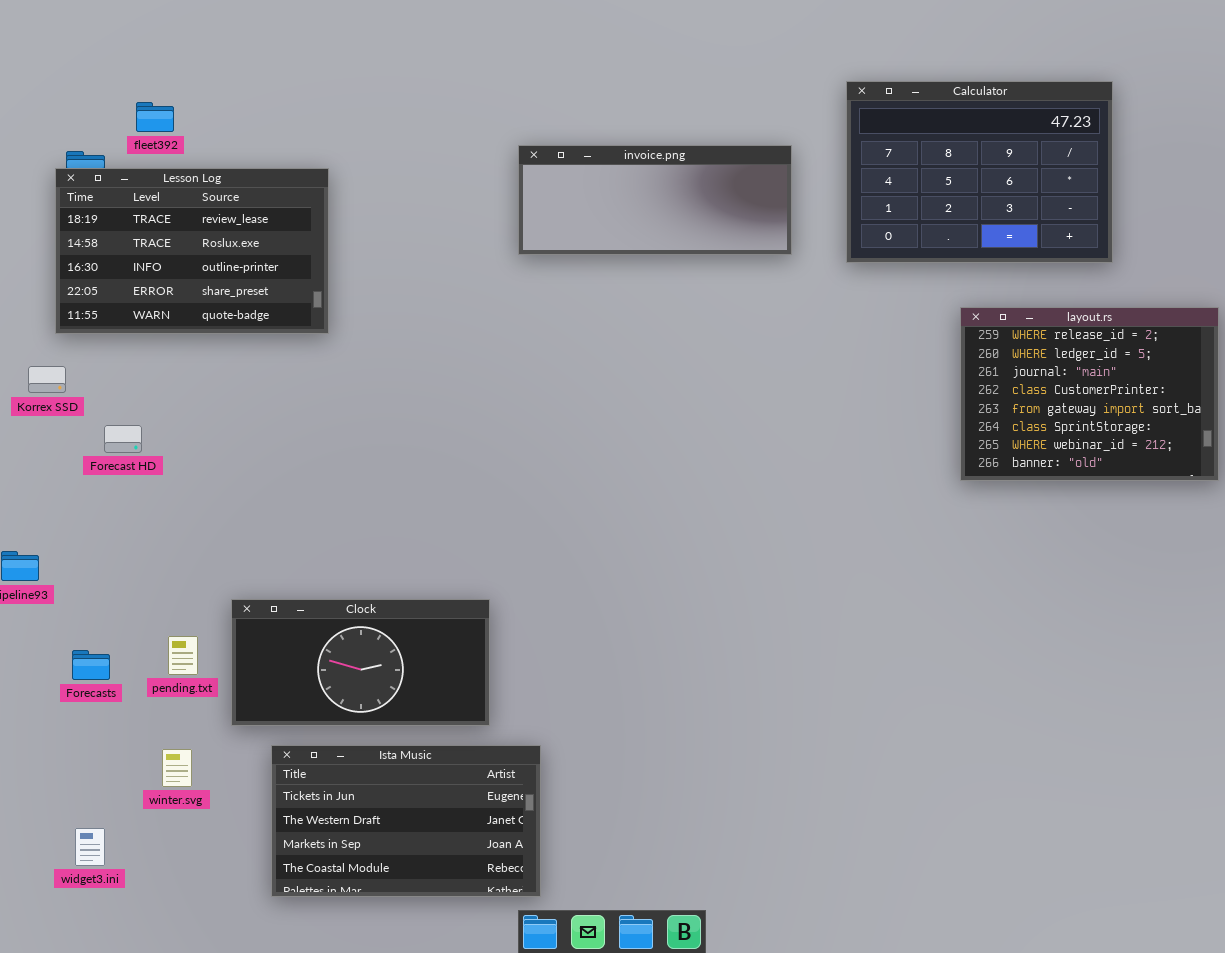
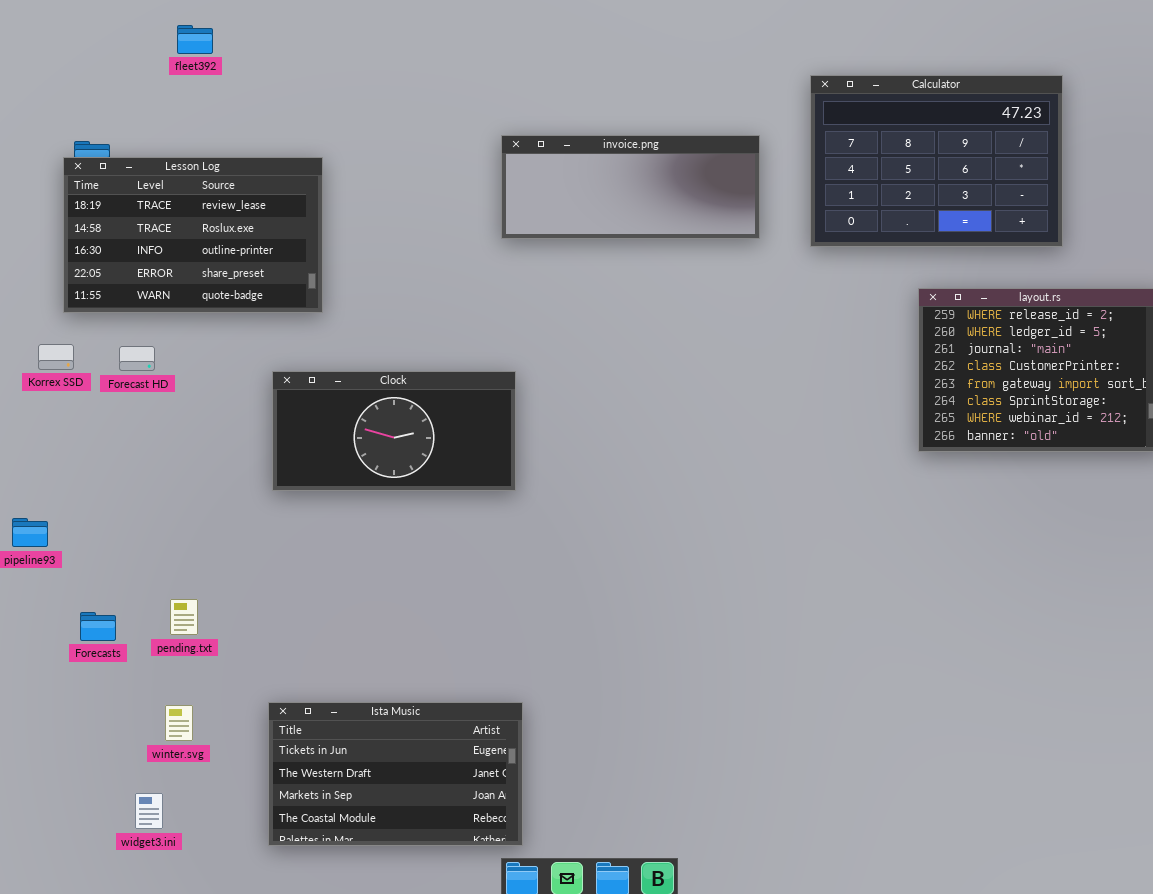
fleet392: [136,102,174,132] -> [177,25,213,54], moved
Forecast HD: [104,425,142,453] -> [119,346,155,371], moved
Clock: [231,599,490,726] -> [272,371,516,491], moved
widget3.ini: [75,828,105,866] -> [135,793,163,829], moved

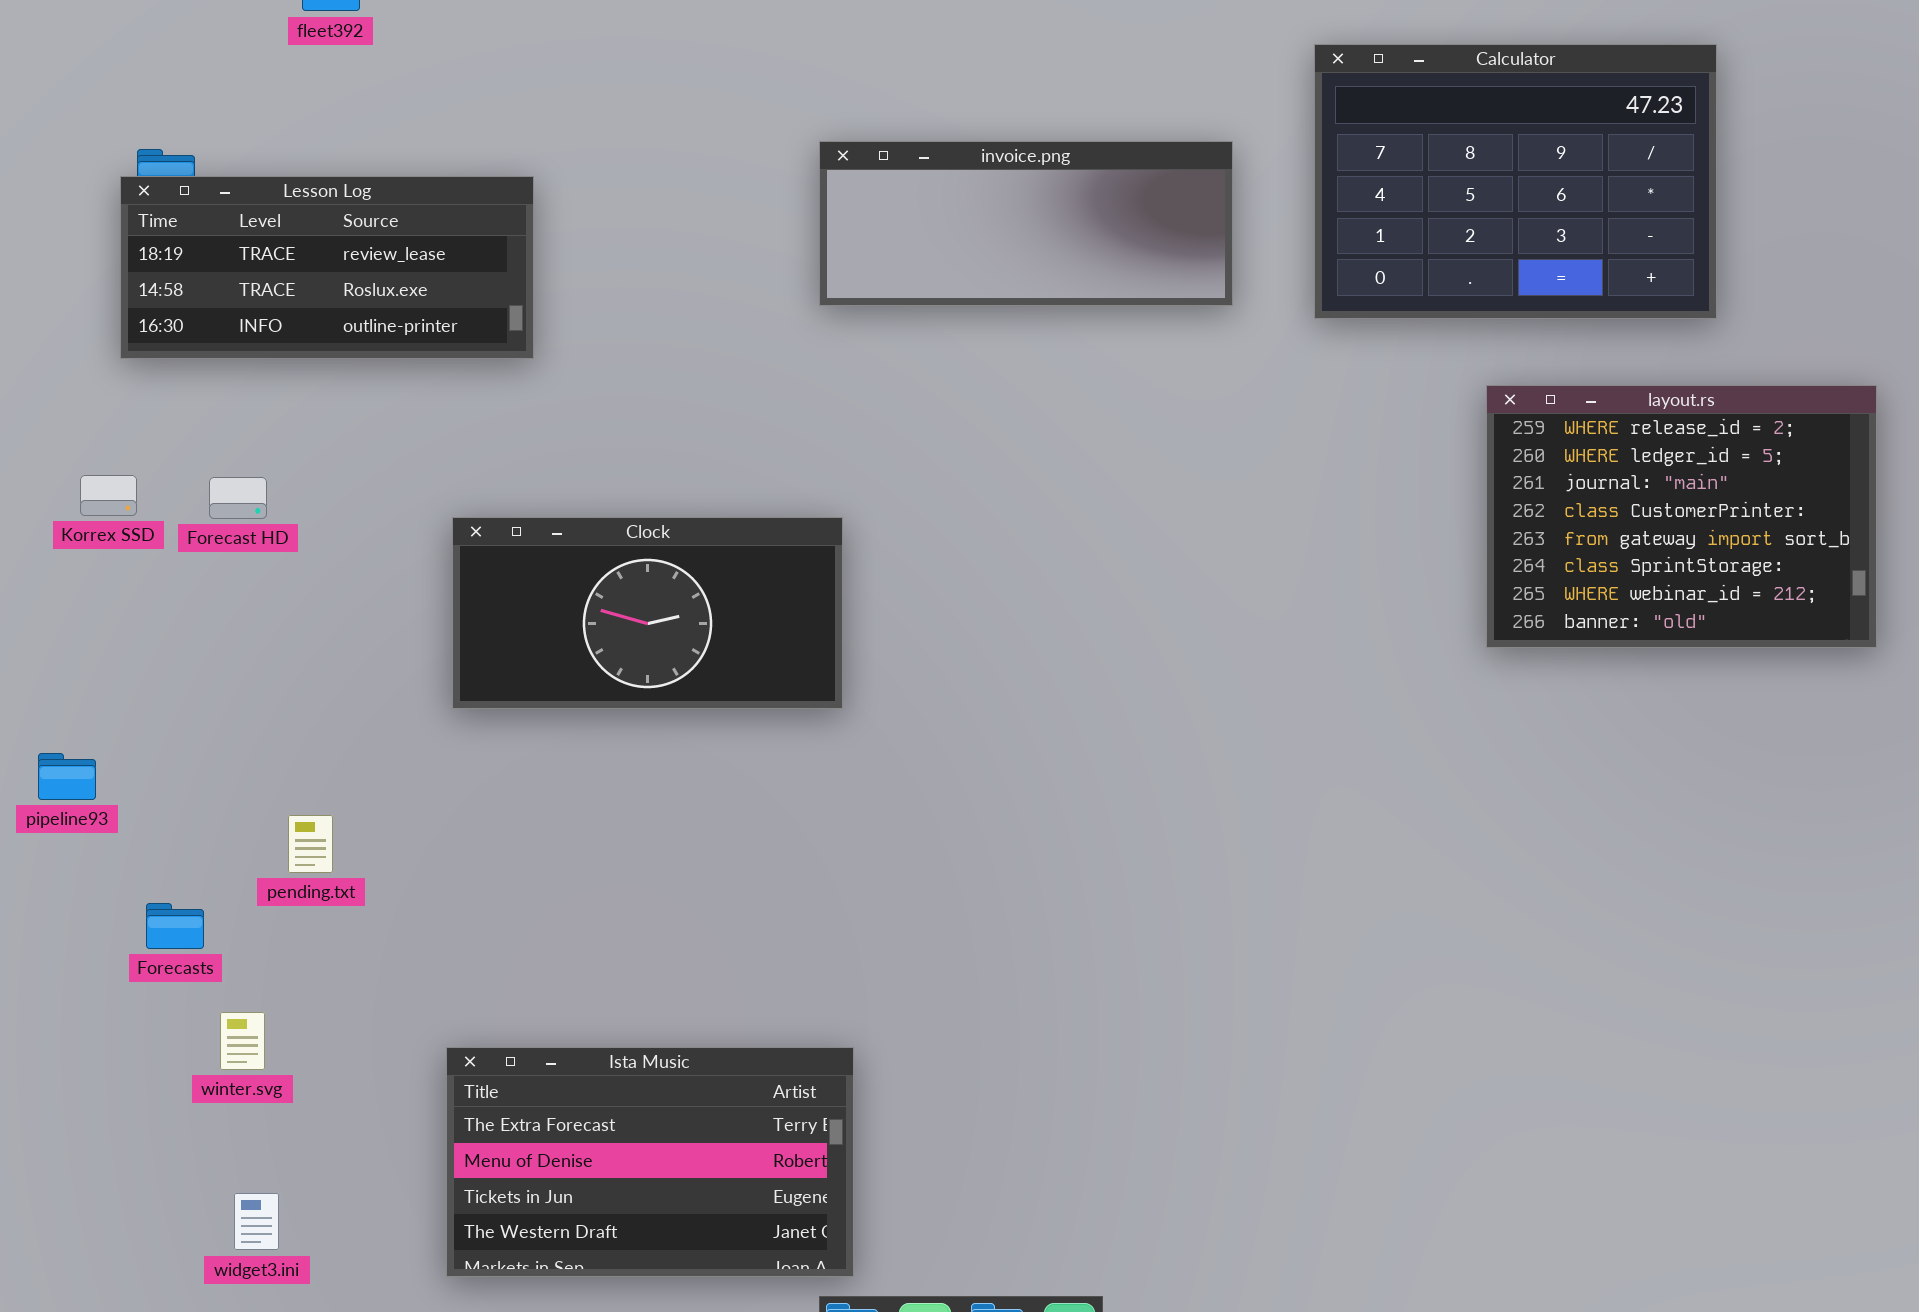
Lesson Log: [63,157,323,313] -> [120,176,534,359], resized
pending.txt: [170,599,198,635] -> [288,815,333,873], moved
Ista Music: [268,702,523,846] -> [446,1047,854,1277], scrolled up 2 rows
winter.svg: [165,705,193,741] -> [220,1012,265,1070], moved

